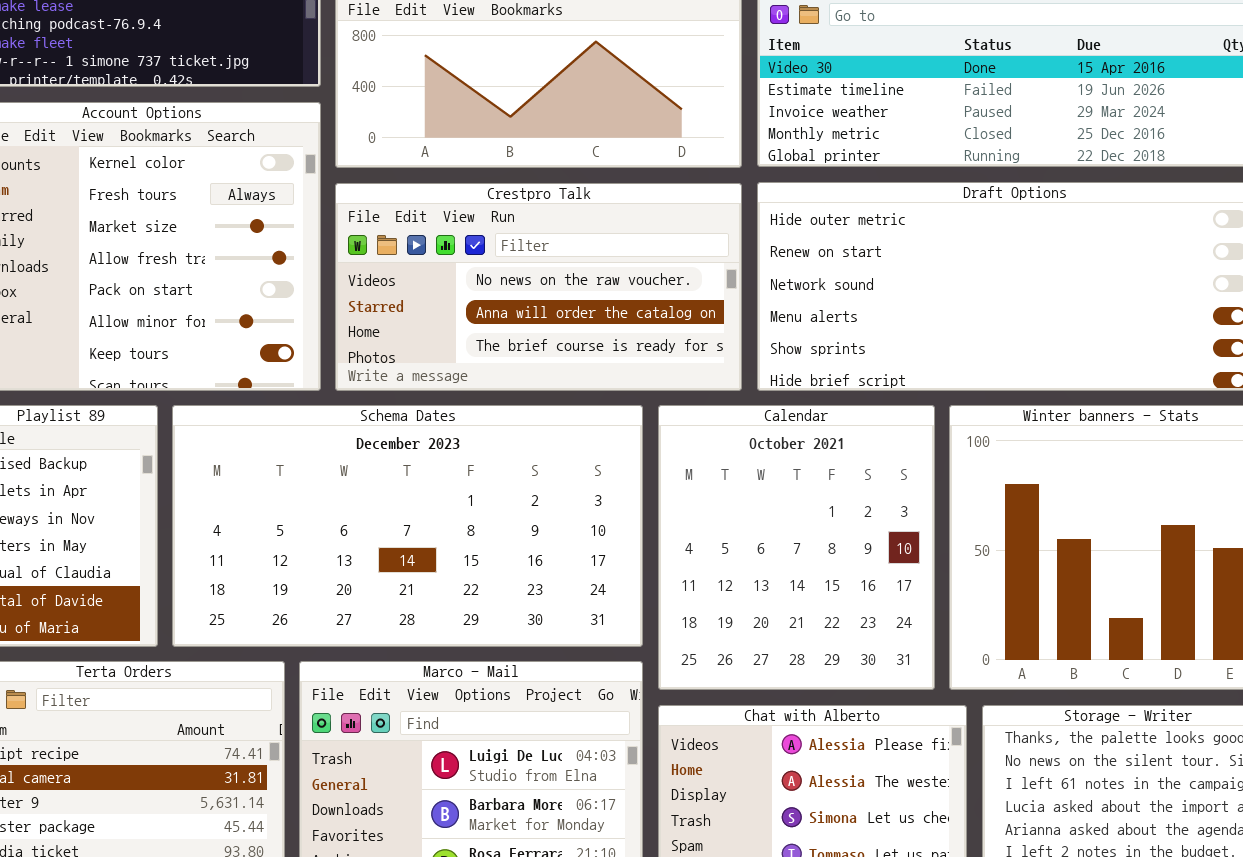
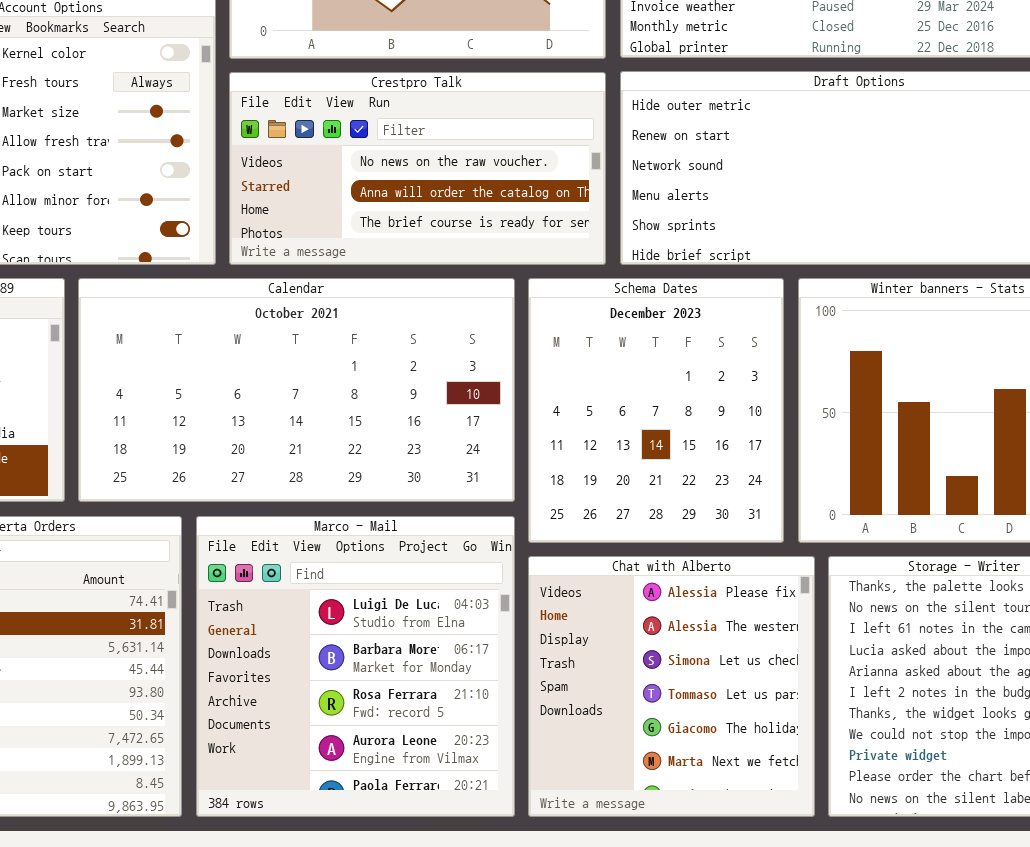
Schema Dates: [172,405,643,647] -> [528,278,784,543], moved, resized
Calendar: [658,405,935,690] -> [78,278,515,502], moved, resized

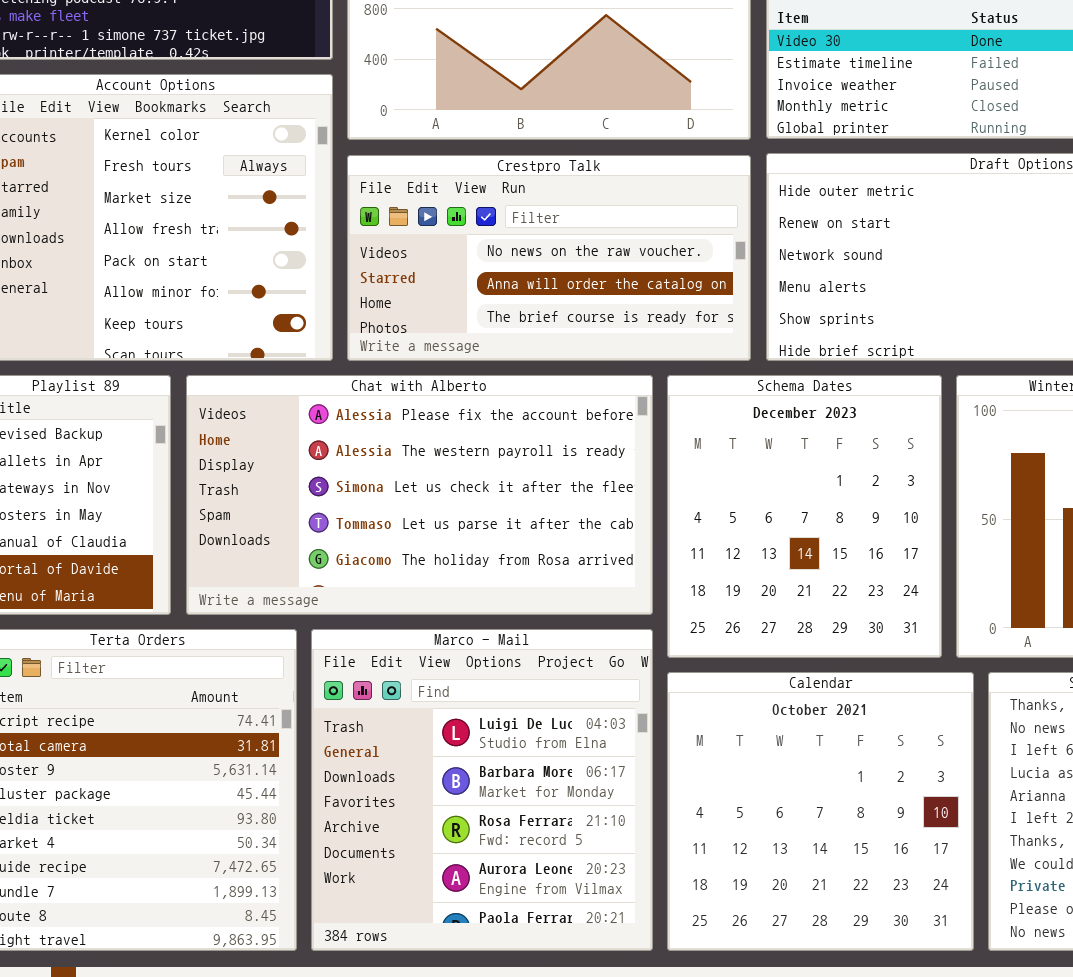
Calendar: [78,278,515,502] -> [667,672,974,951], moved, resized
Chat with Alberto: [528,556,815,817] -> [186,375,653,615], moved, resized

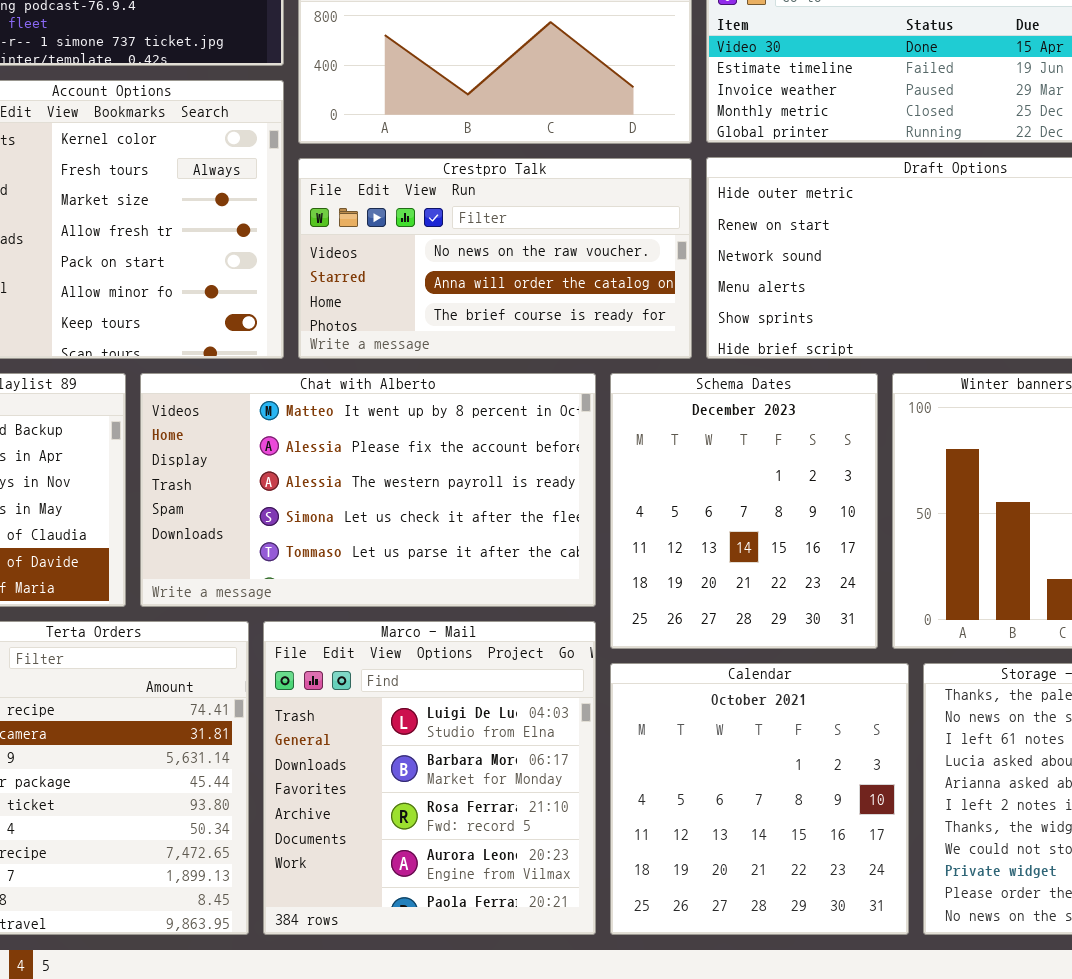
Chat with Alberto: [186,375,653,615] -> [140,373,596,607], scrolled up 1 row

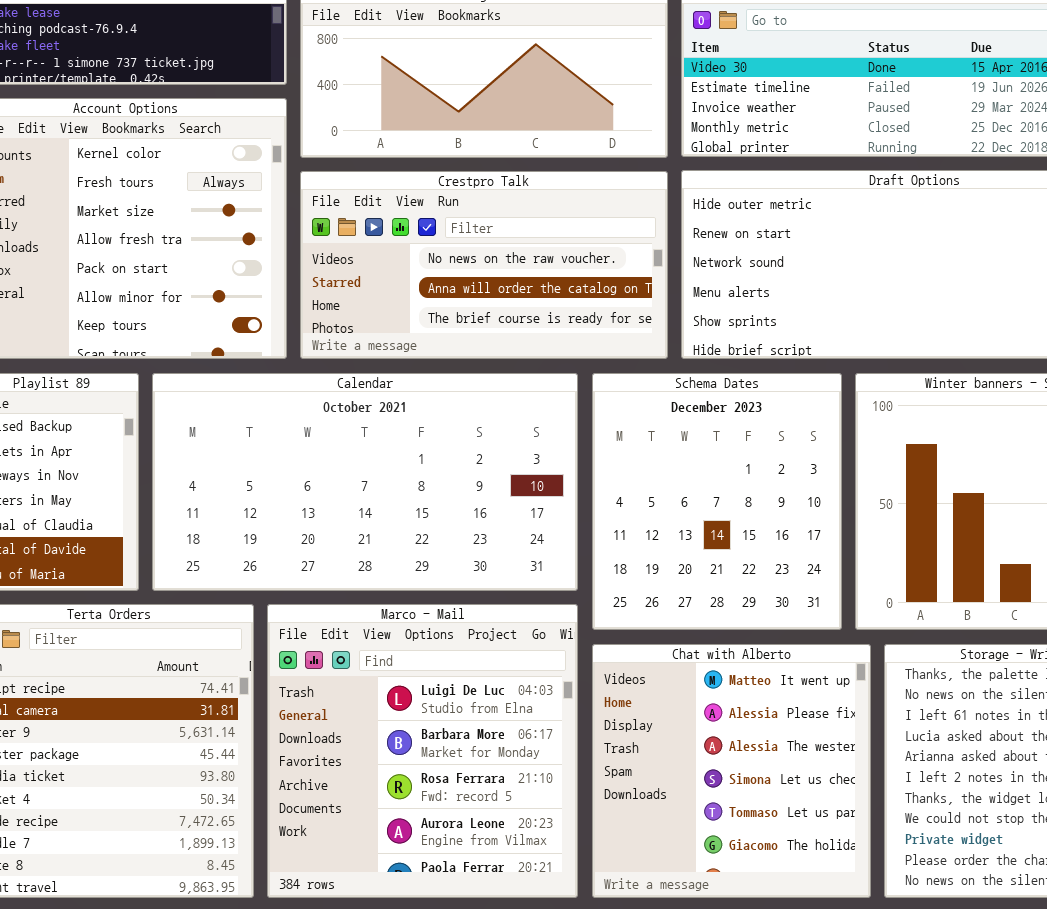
Chat with Alberto: [140,373,596,607] -> [592,644,871,898], moved, resized
Calendar: [610,663,909,935] -> [152,373,578,591], moved, resized

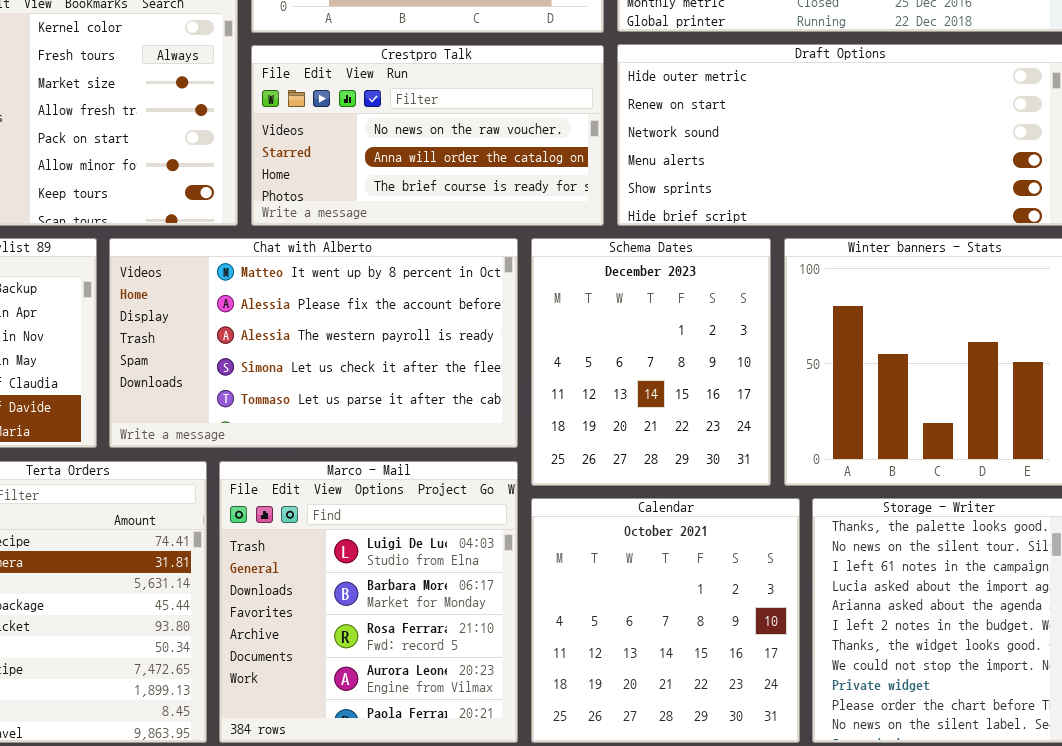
Calendar: [152,373,578,591] -> [531,498,800,743], moved, resized
Chat with Alberto: [592,644,871,898] -> [109,238,518,448], moved, resized

